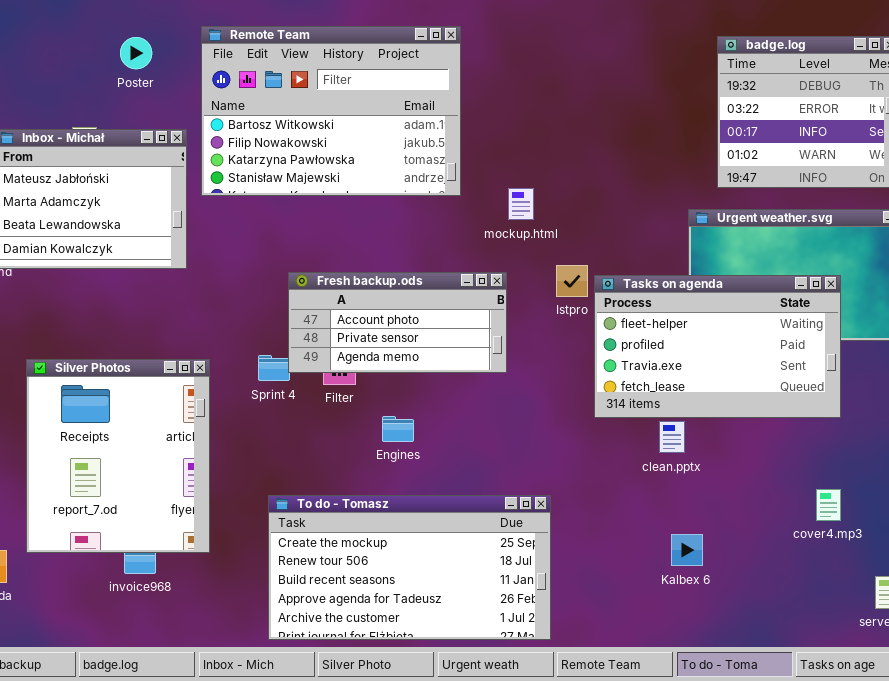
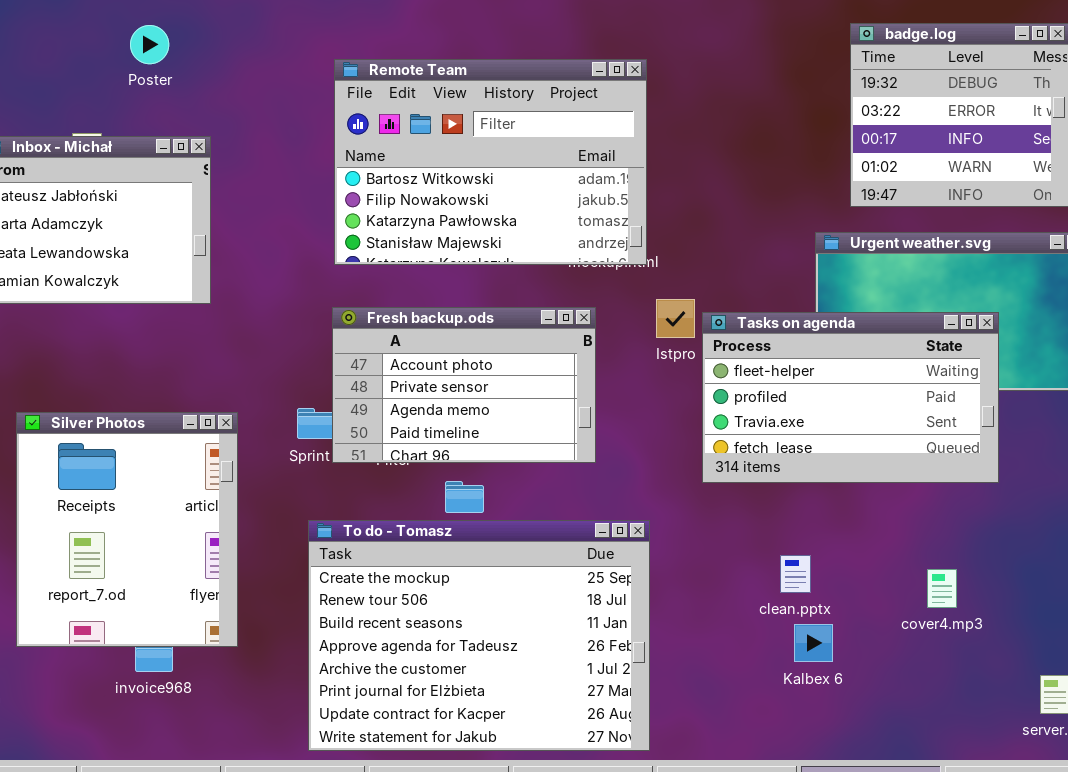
Remote Team: [201,26,461,196] -> [334,59,647,265], moved
Fresh backup.ods: [288,272,507,373] -> [332,307,596,463], resized
clean.pptx: [659,421,685,453] -> [780,555,811,593], moved
cover4.mp3: [816,489,841,521] -> [927,569,957,608], moved
To do - Tomasz: [268,495,551,640] -> [308,520,650,751], resized

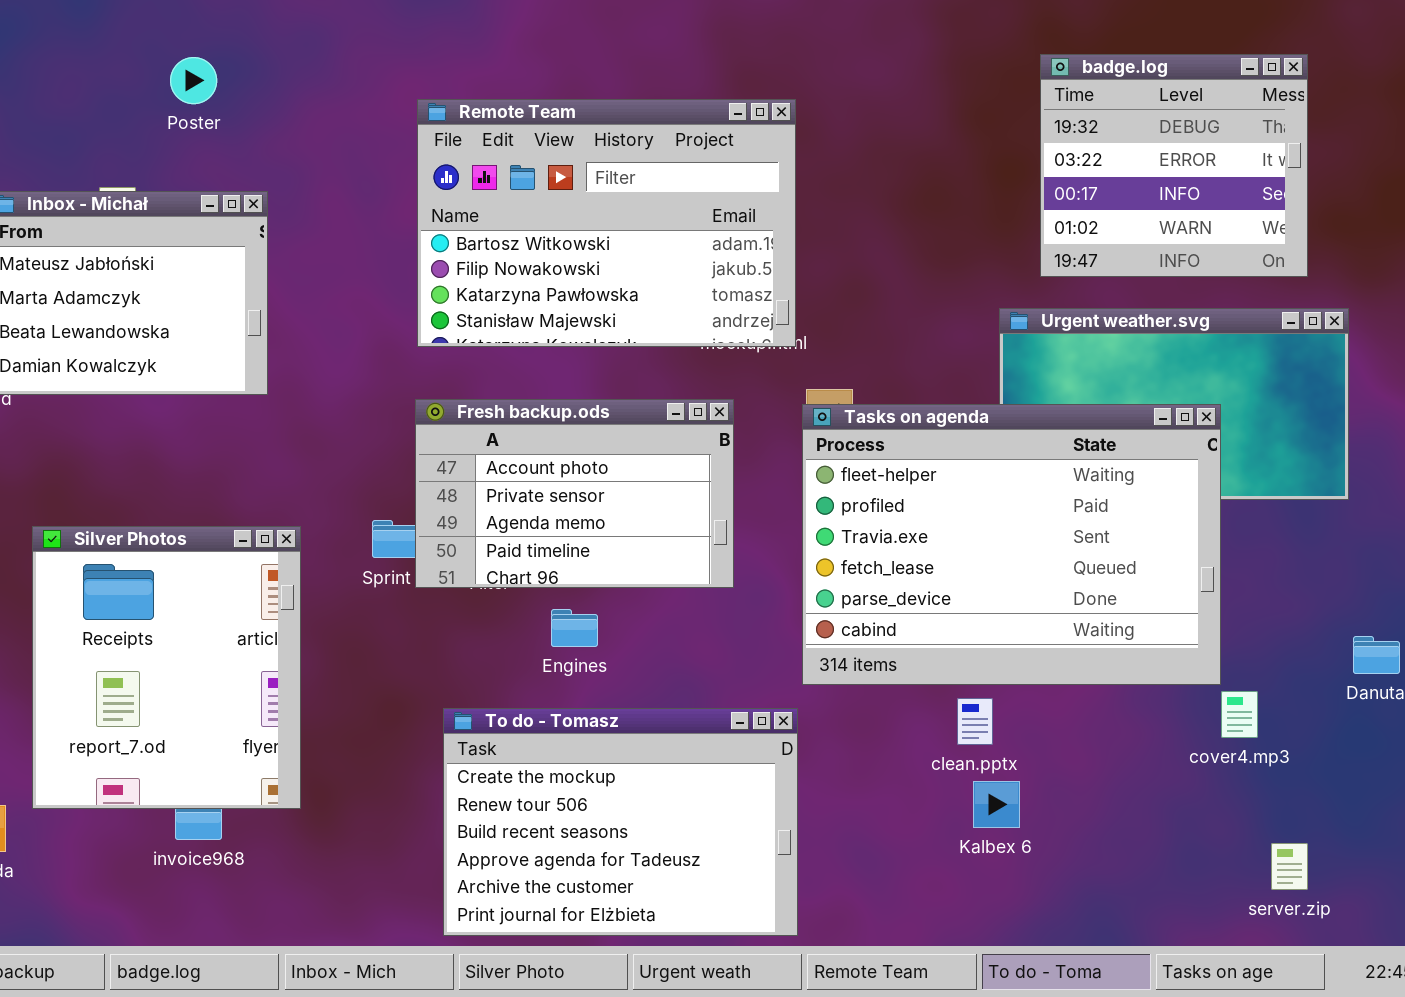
Tasks on agenda: [702,312,999,483] -> [802,404,1221,685], resized
To do - Tomasz: [308,520,650,751] -> [443,708,798,936], resized
cover4.mp3: [927,569,957,608] -> [1221,691,1258,738], moved

